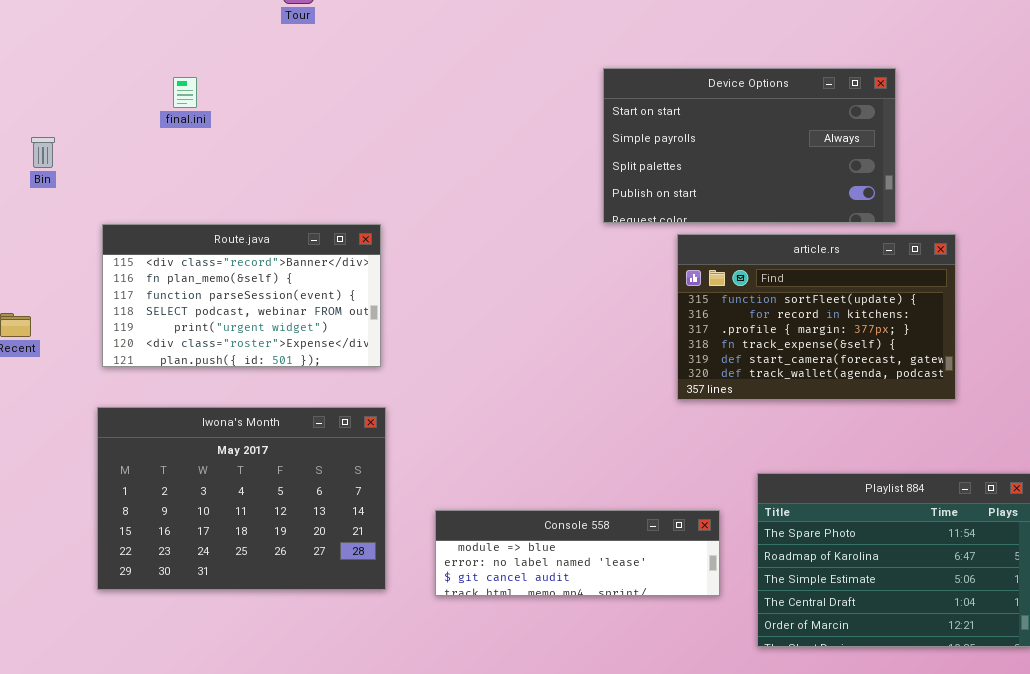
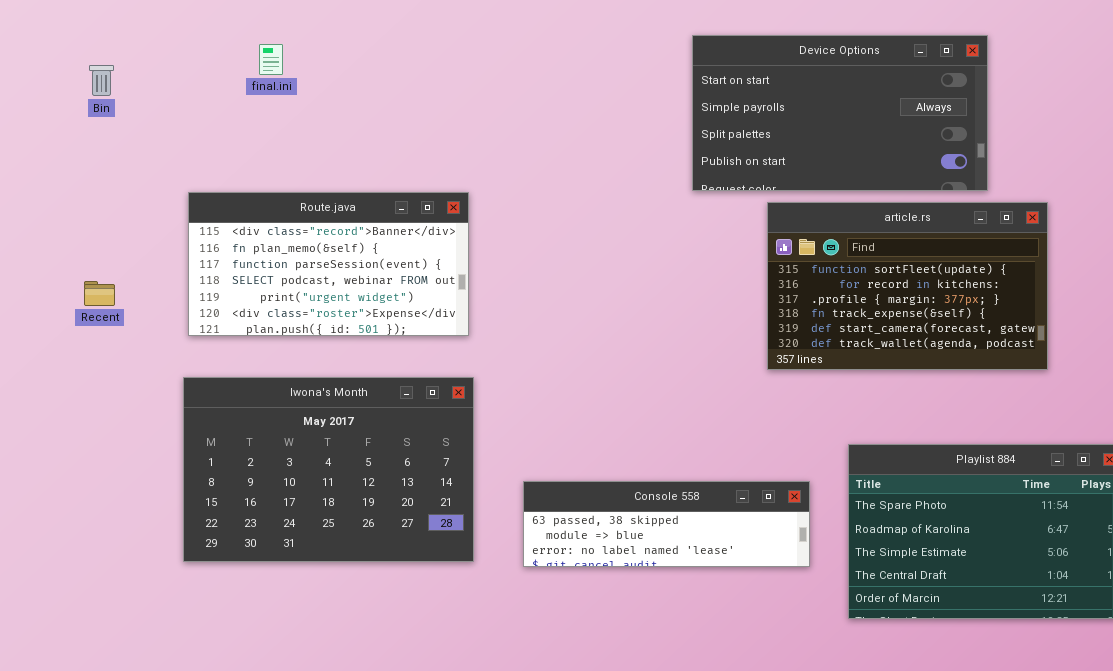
Bin: [31,137,55,168] -> [89,65,114,96], moved
Console 558: [435,510,720,596] -> [523,481,810,567], scrolled up 1 row

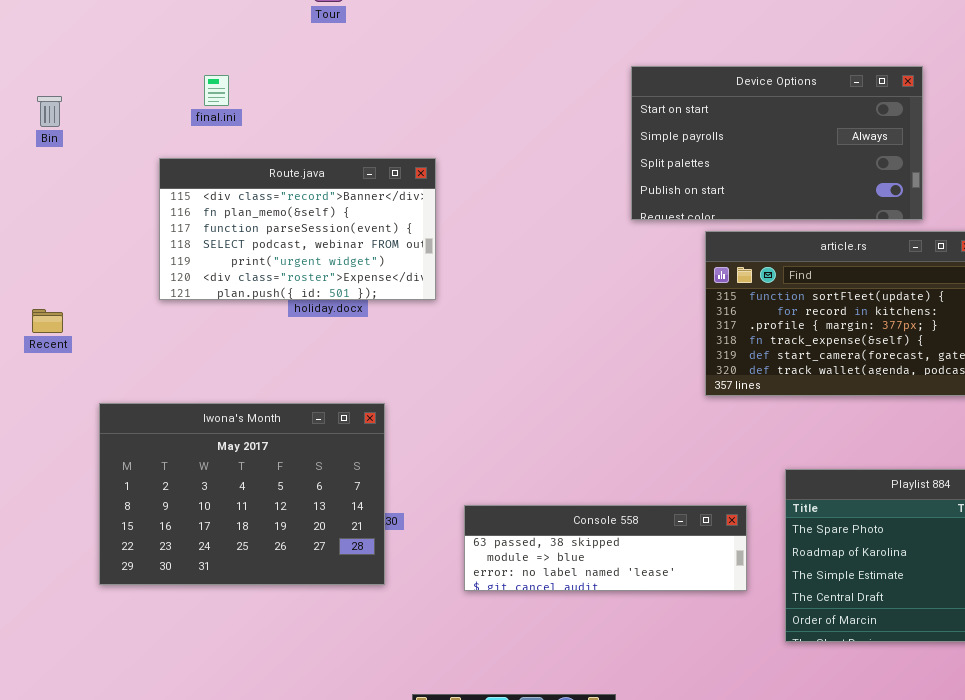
Route.java: [188,192,469,336] -> [159,158,436,300], moved
Iwona's Month: [183,377,474,562] -> [99,403,385,585], moved

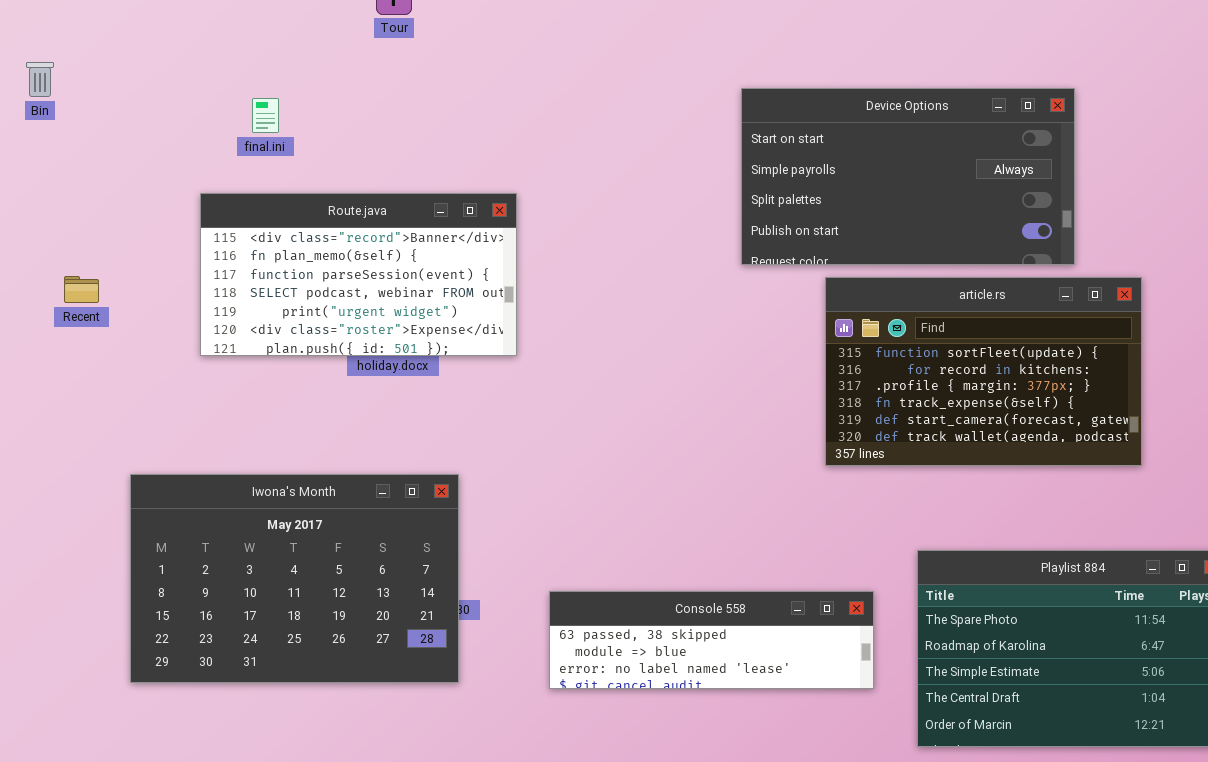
Bin: [37,96,62,127] -> [26,62,54,97], moved
Recent: [32,309,63,333] -> [64,276,99,303], moved

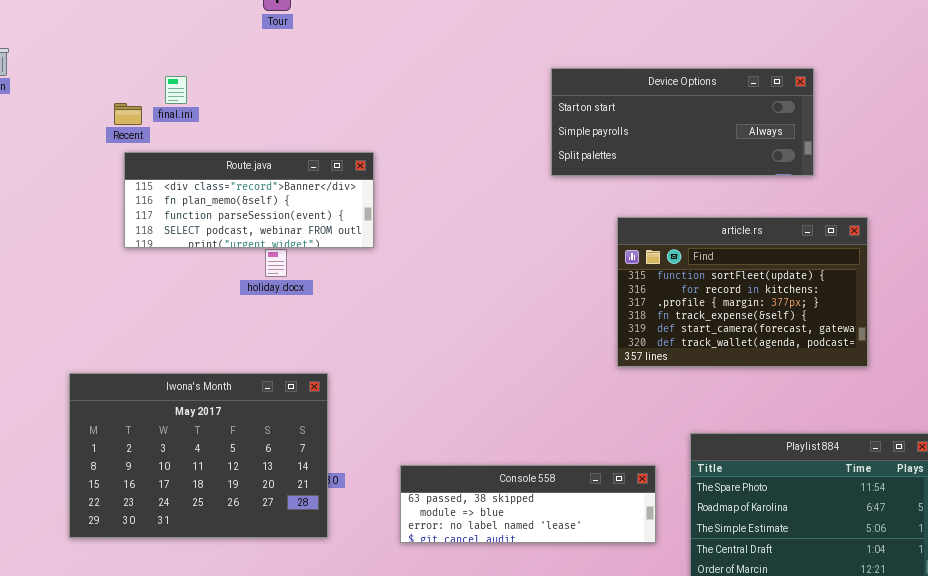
Device Options: [741,88,1075,265] -> [551,68,814,176], resized
Route.java: [200,193,517,356] -> [124,152,374,248], resized
Recent: [64,276,99,303] -> [114,103,142,125], moved

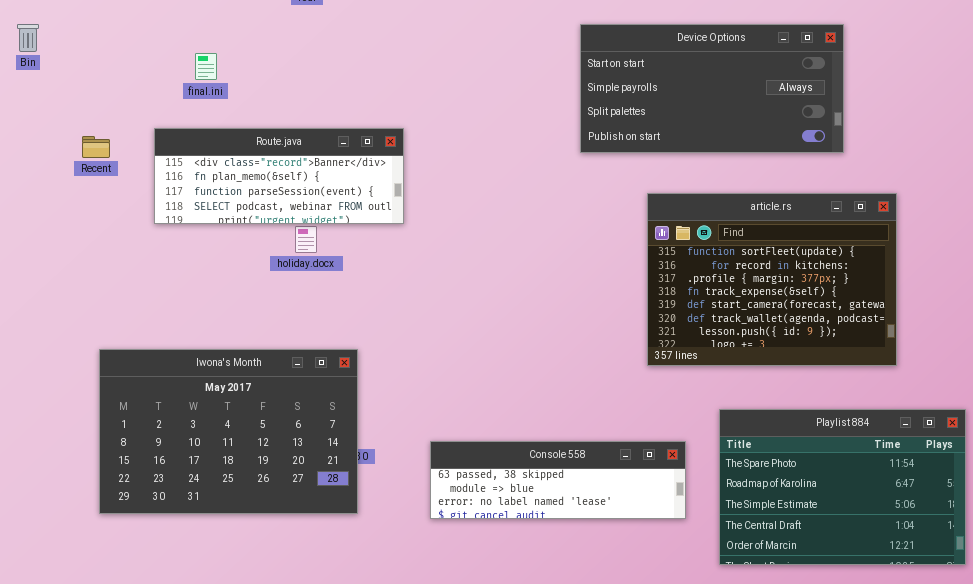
Device Options: [551,68,814,176] -> [580,24,844,153], resized
Recent: [114,103,142,125] -> [82,136,110,158], moved
article.rs: [617,217,868,367] -> [647,193,897,366], resized

